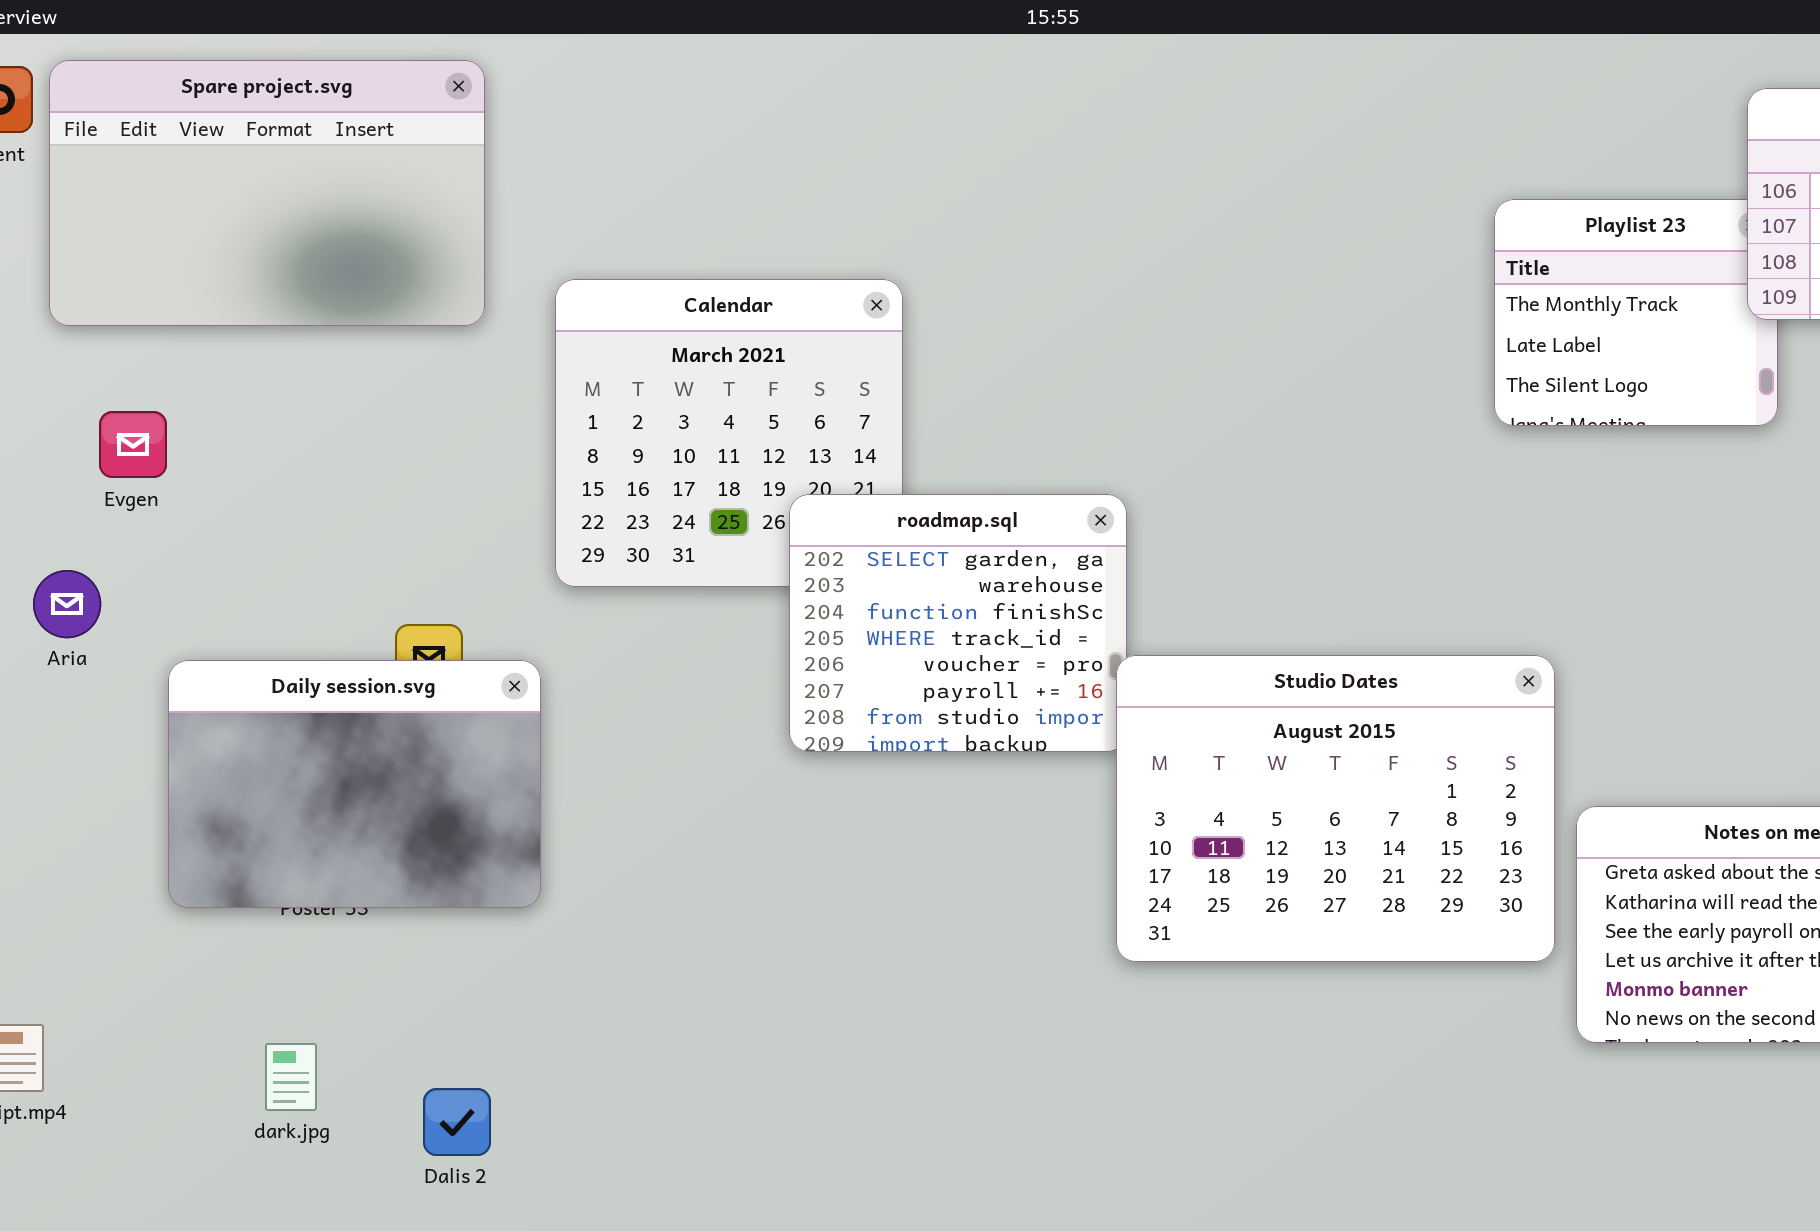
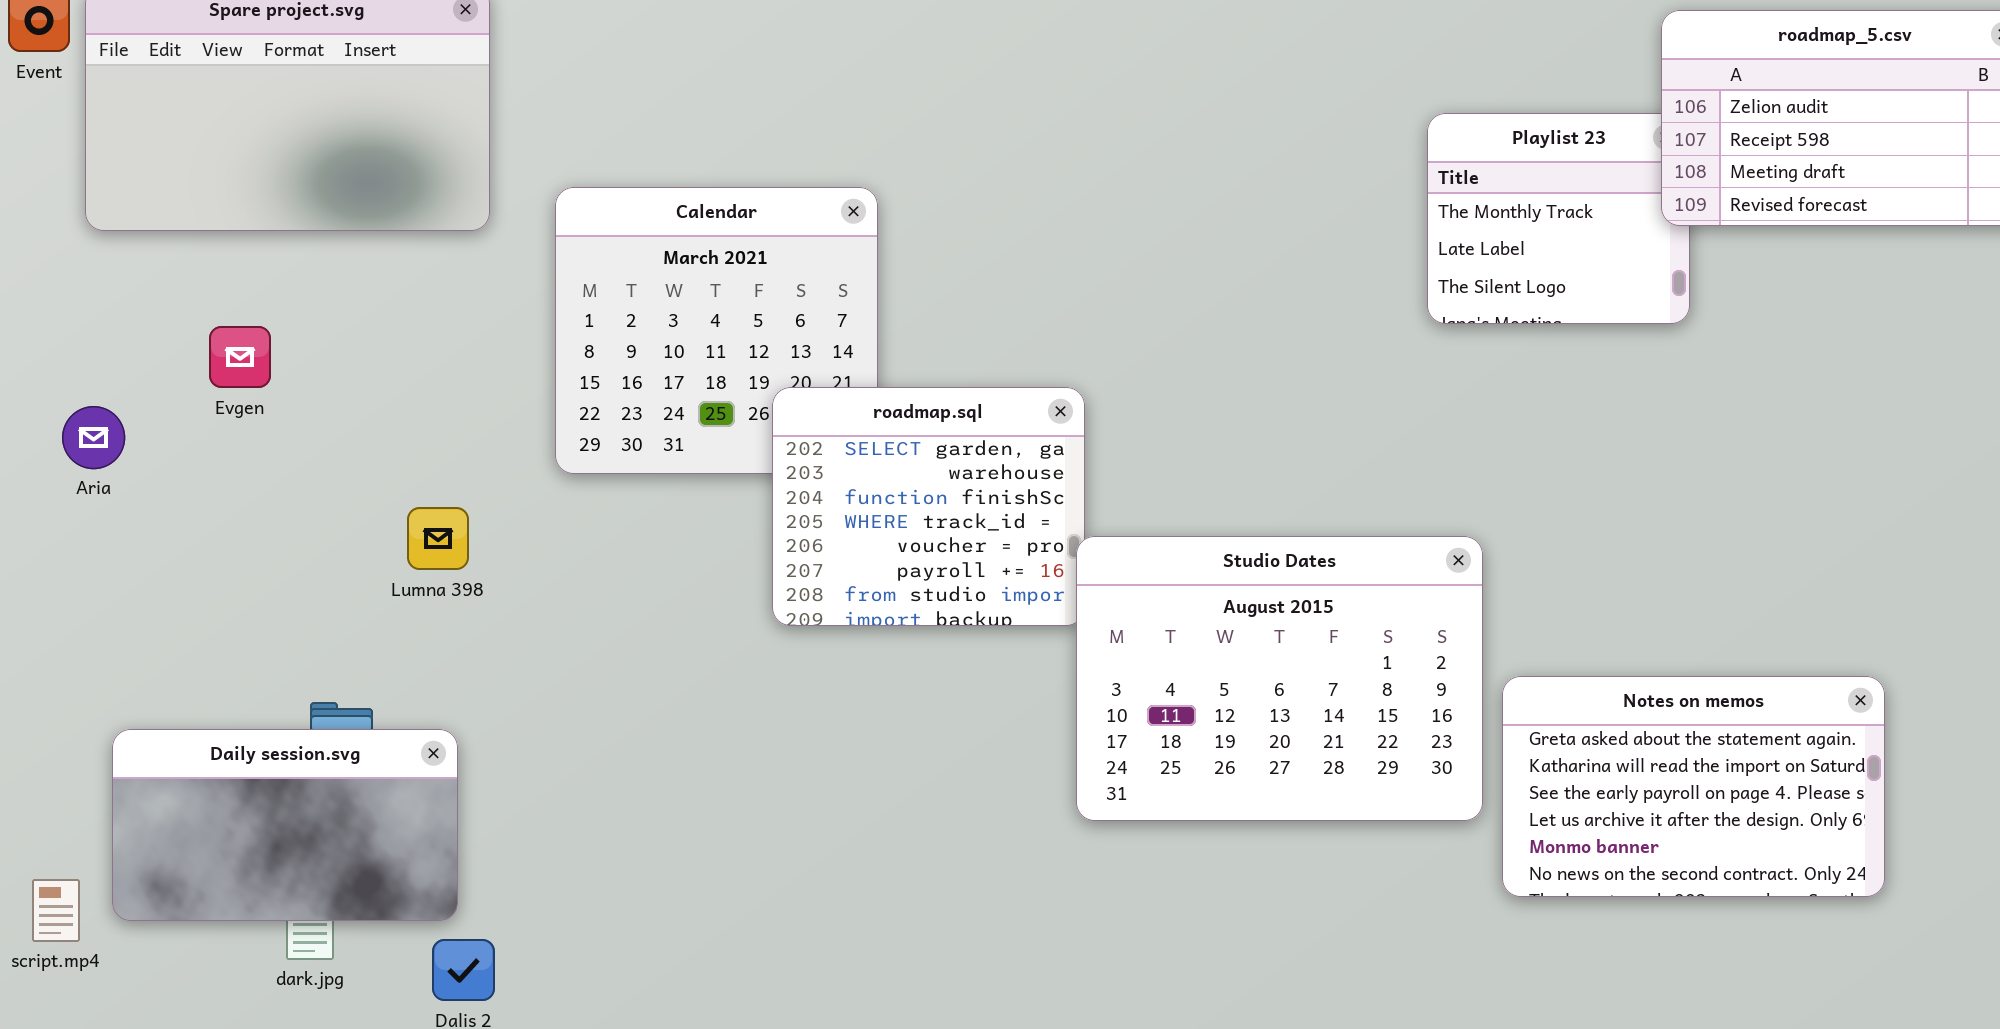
Evgen: [99,411,167,478] -> [209,326,271,388], moved
Aria: [33,570,101,638] -> [62,406,125,469], moved
Daily session.svg: [168,660,541,908] -> [112,729,458,921], moved, resized

